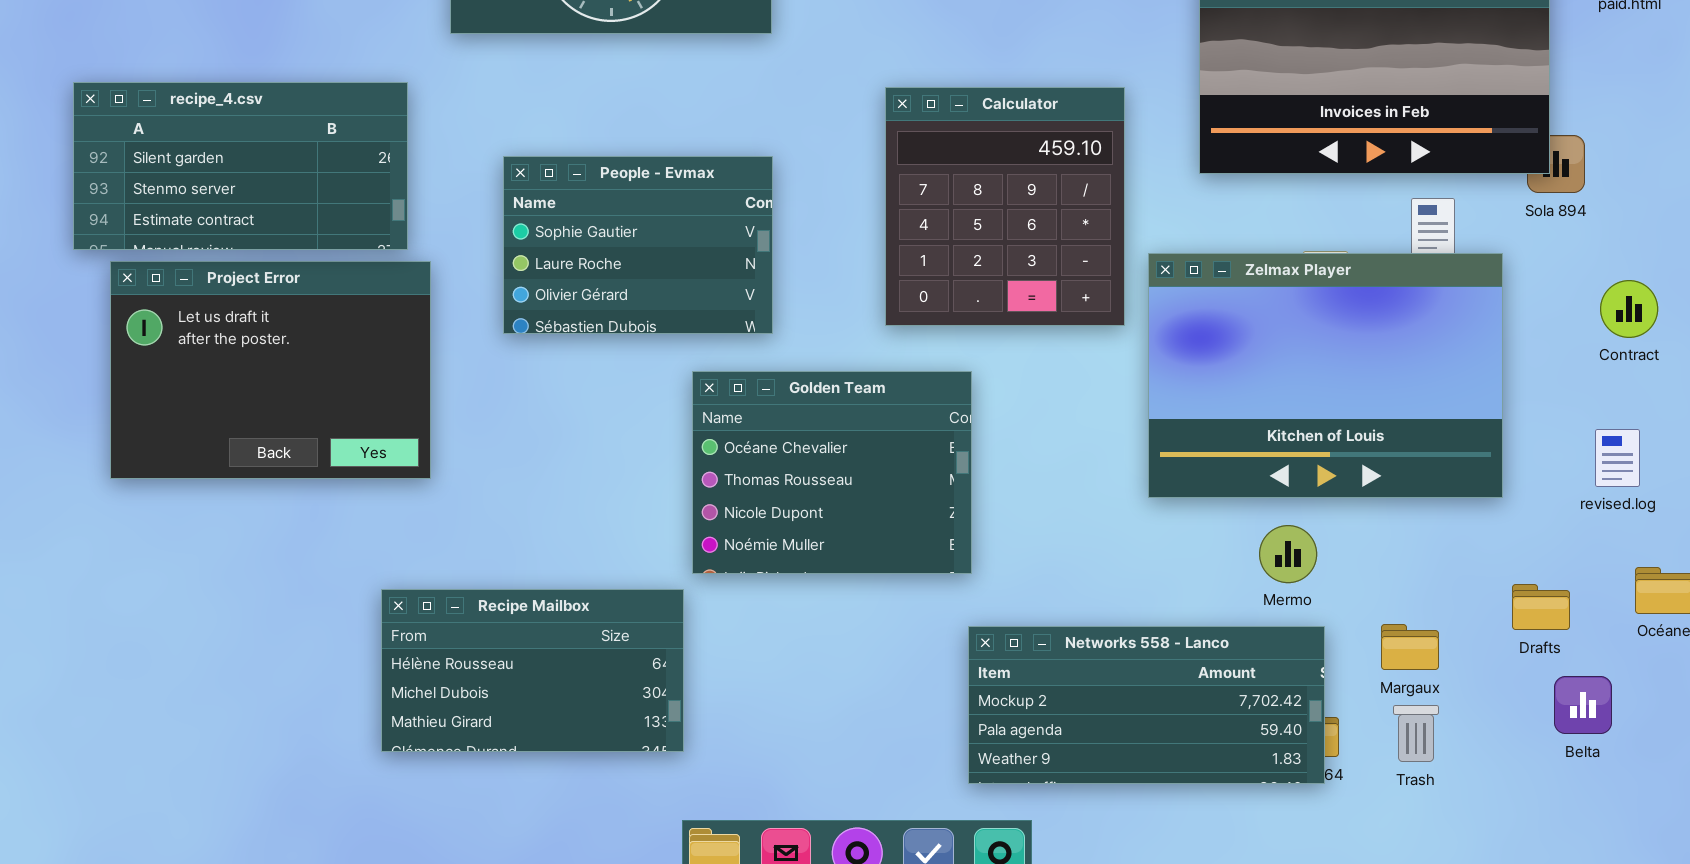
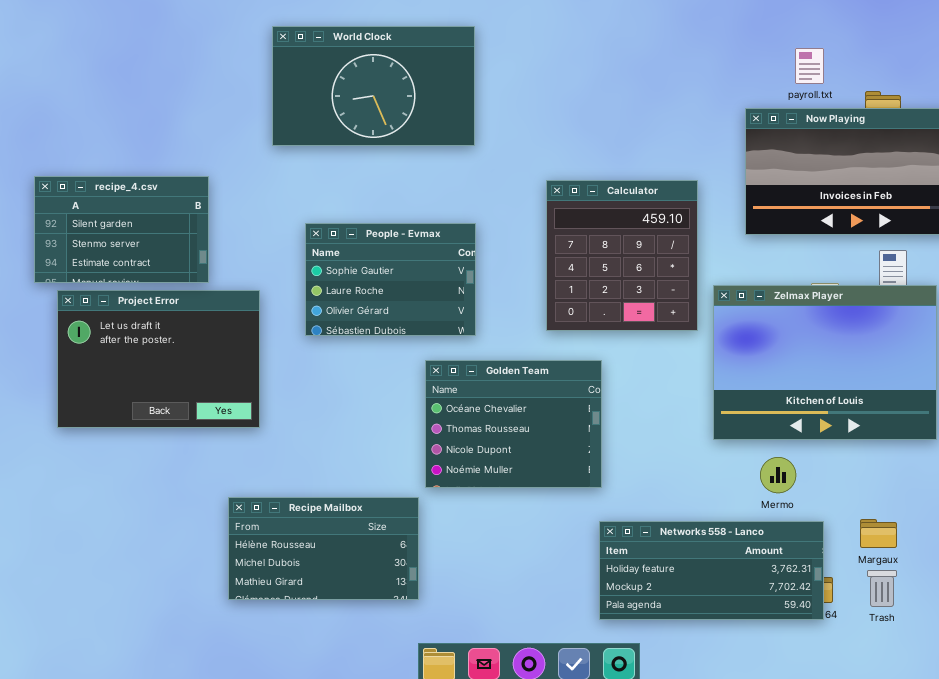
recipe_4.csv: [73,82,408,250] -> [34,176,209,283], resized
Mermo: [1259,525,1317,583] -> [760,457,796,493], moved
Networks 558 - Lanco: [968,626,1325,784] -> [599,521,824,620], scrolled up 1 row

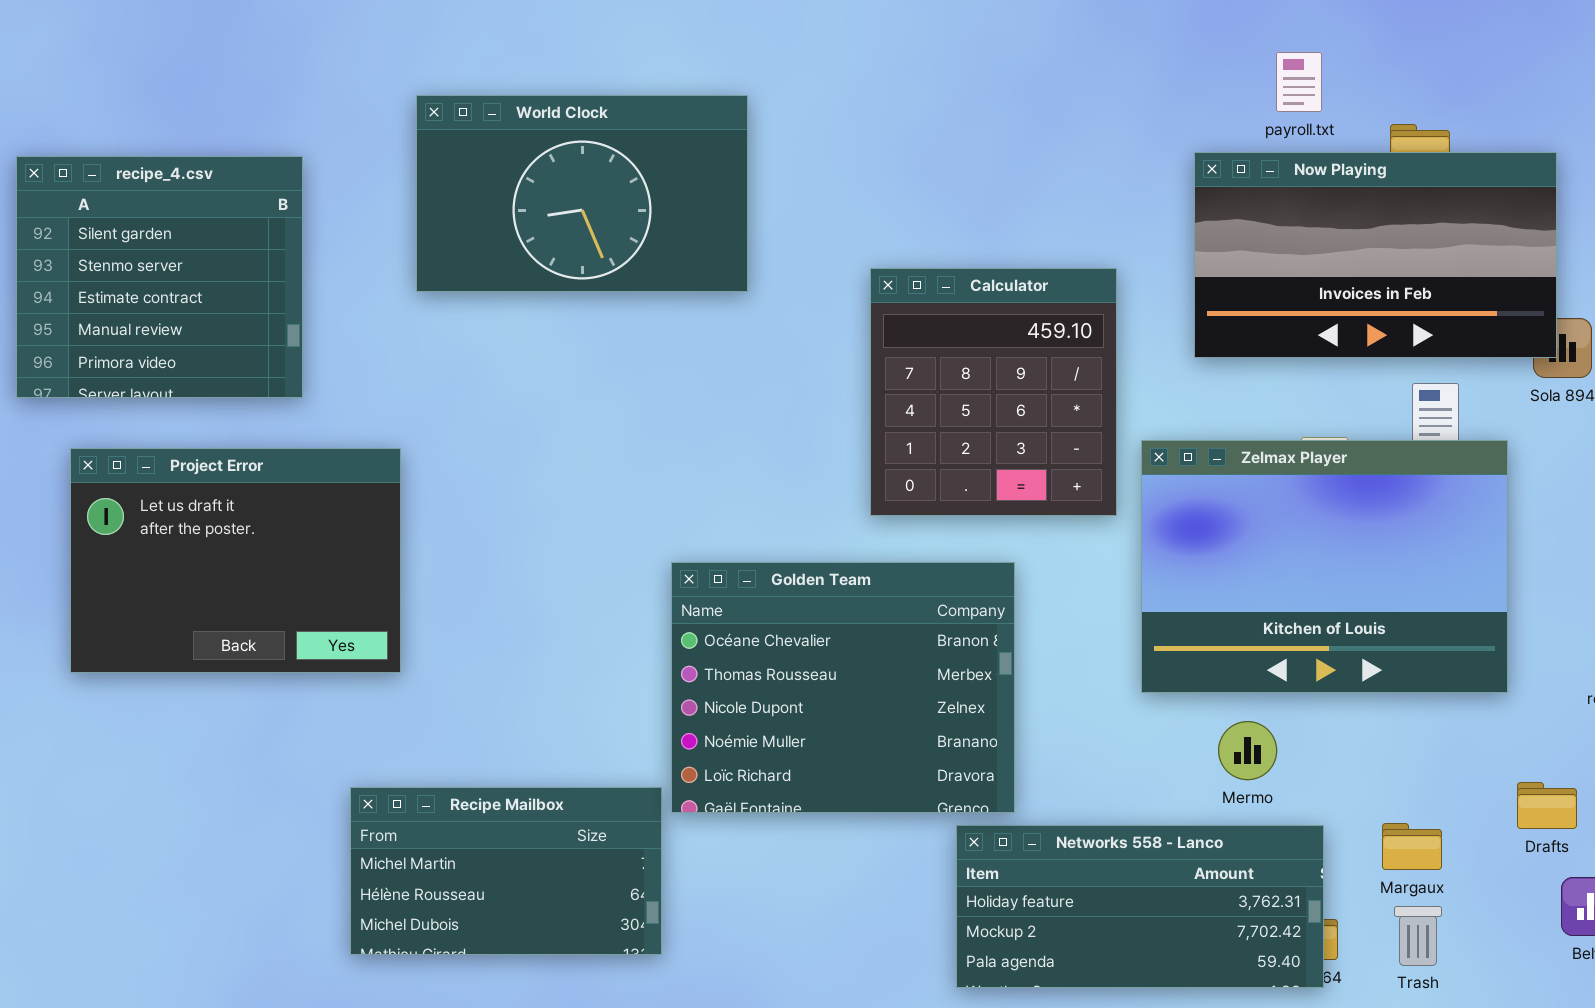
World Clock: [272,26,475,146] -> [416,95,748,292], moved
recipe_4.csv: [34,176,209,283] -> [16,156,303,398], moved, resized
People - Evmax: [305,223,476,336] -> none, closed
Golden Team: [425,360,602,488] -> [671,562,1015,813], resized
Recipe Mailbox: [228,497,419,600] -> [350,787,662,955], scrolled up 1 row

